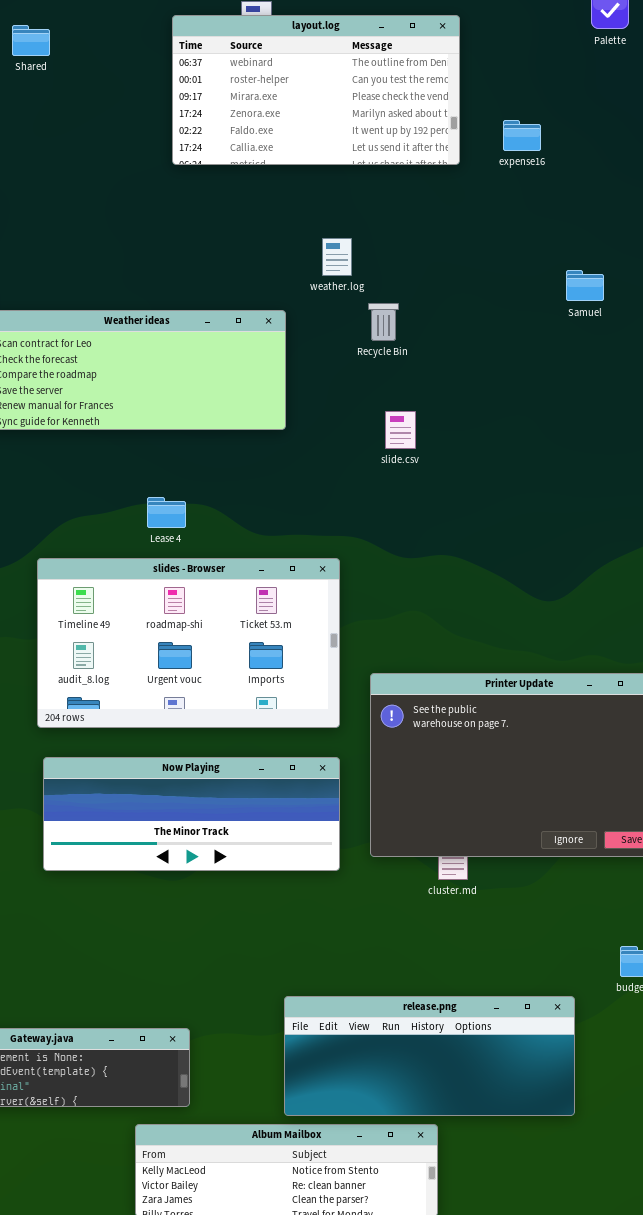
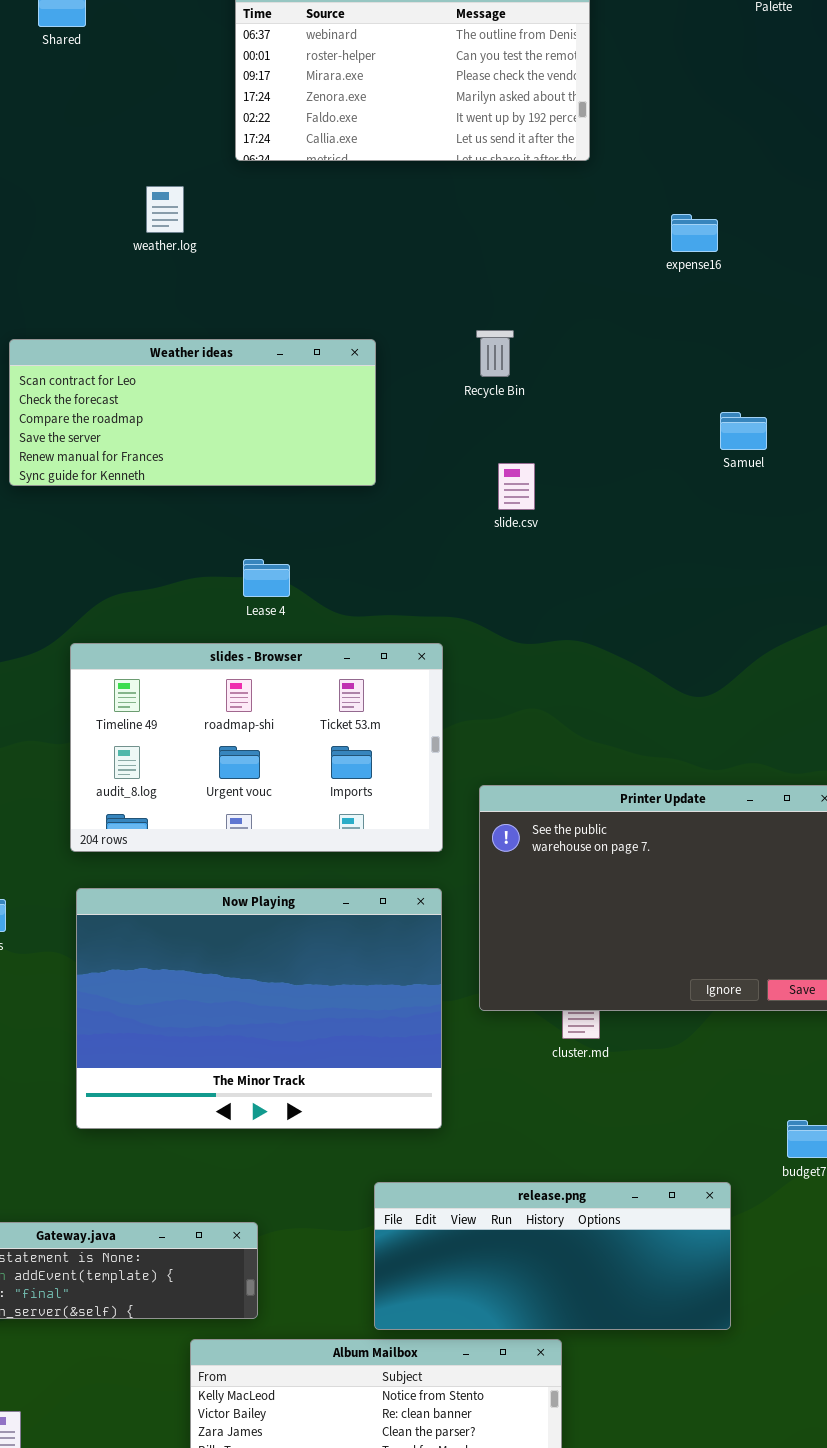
expense16: [503,120,541,151] -> [671,214,718,252], moved
weather.log: [322,238,352,276] -> [146,186,184,233], moved
Samuel: [566,270,604,301] -> [720,412,767,450], moved
Lease 4: [147,497,186,528] -> [243,559,290,597], moved
Now Playing: [43,757,340,871] -> [76,888,442,1129], resized

